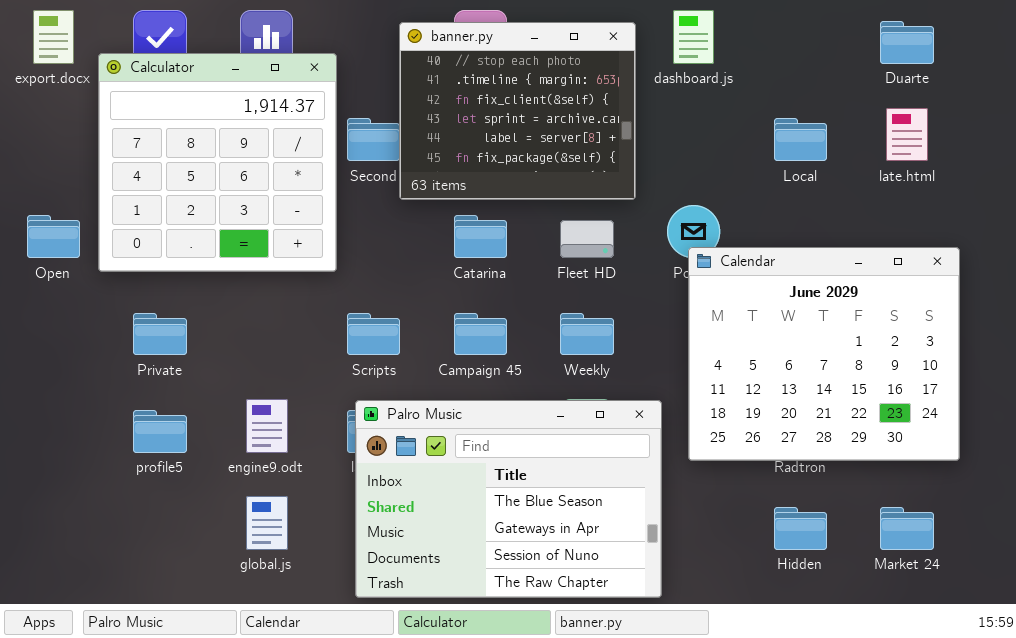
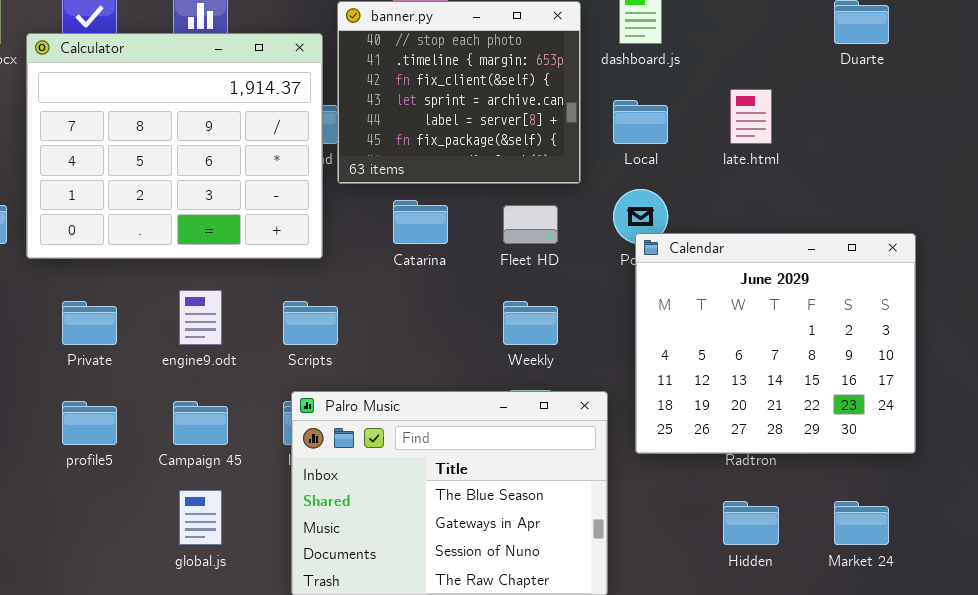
Calculator: [98,53,337,272] -> [26,33,323,259], resized
late.html: [886,108,928,161] -> [730,89,772,144], moved
Local: [774,118,827,161] -> [613,100,668,144], moved
Campaign 45: [454,313,507,355] -> [173,401,228,445], moved
engine9.odt: [246,399,288,453] -> [179,290,222,345], moved

